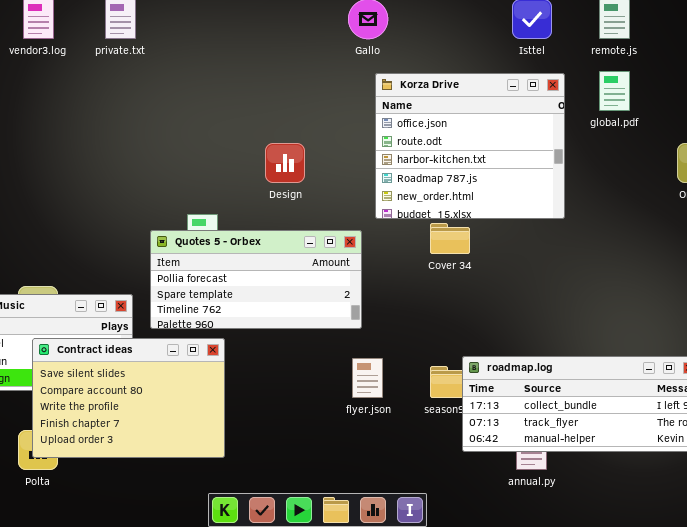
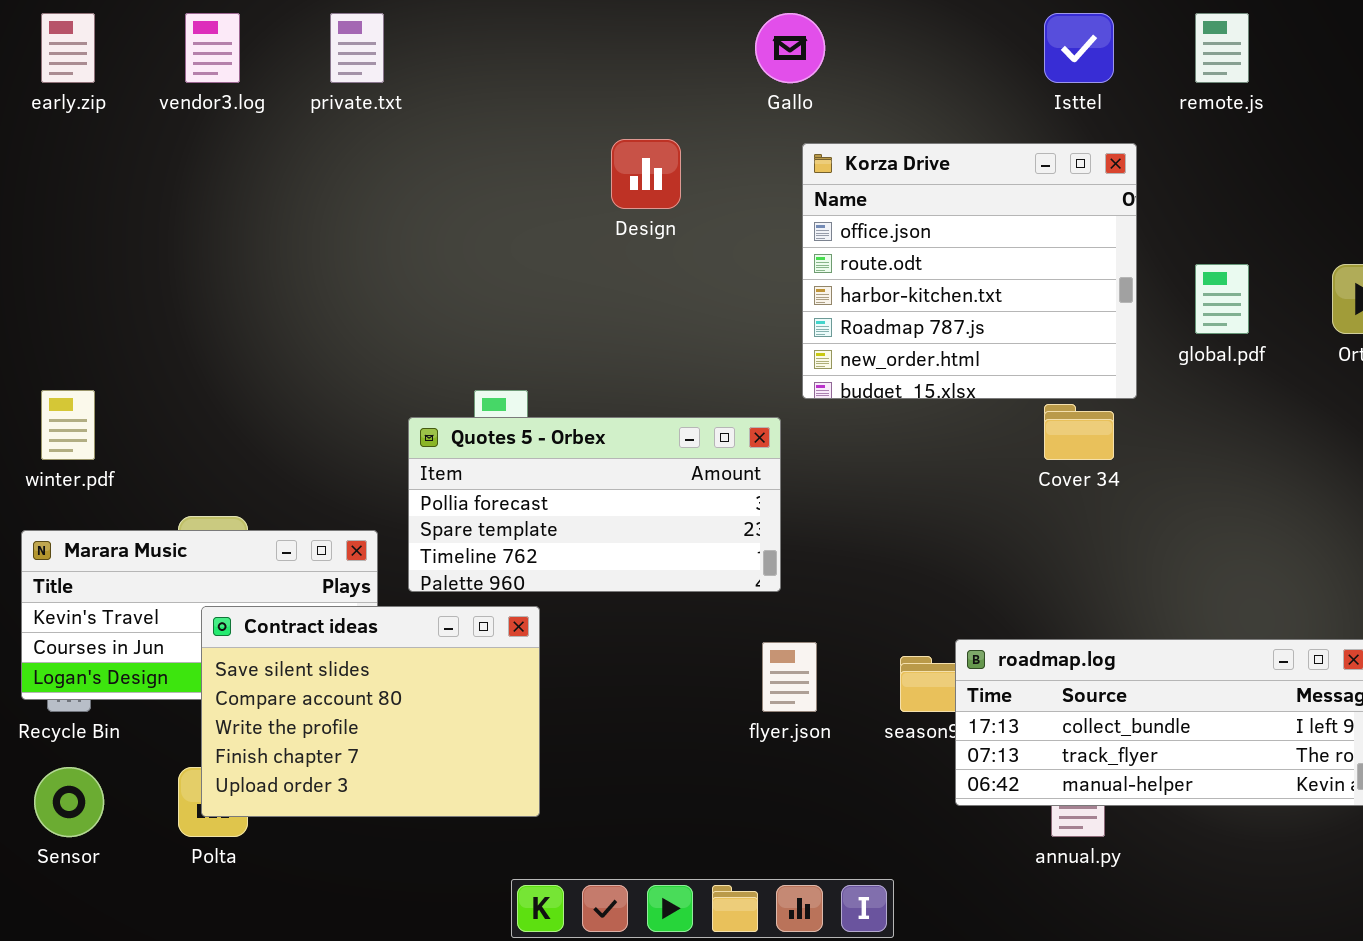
global.pdf: [599,71,630,111] -> [1195,264,1249,334], moved
Design: [265,143,305,183] -> [611,139,681,209], moved
Cover 34: [430,223,470,254] -> [1044,404,1114,460], moved

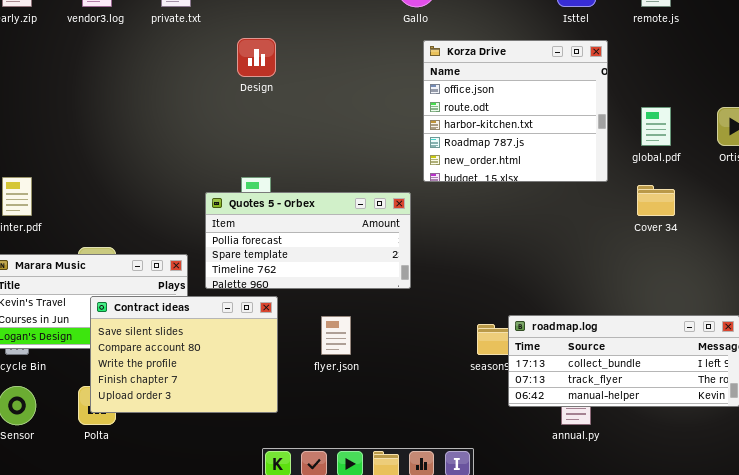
Design: [611,139,681,209] -> [237,38,276,77], moved
Cover 34: [1044,404,1114,460] -> [637,185,675,216], moved
flyer.json: [762,642,817,712] -> [321,316,351,355], moved

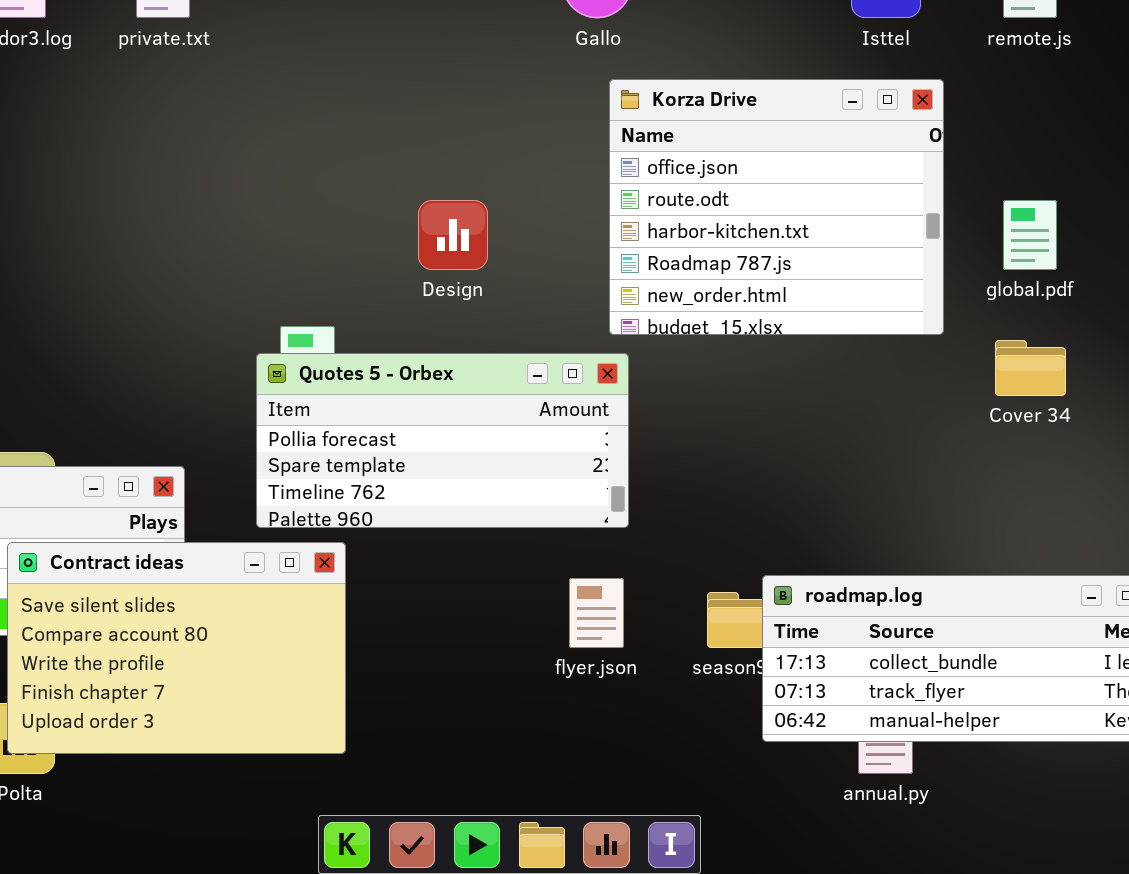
Design: [237,38,276,77] -> [418,200,488,270], moved
Quotes 5 - Orbex: [205,192,411,289] -> [256,353,629,528], moved
flyer.json: [321,316,351,355] -> [569,578,624,648], moved

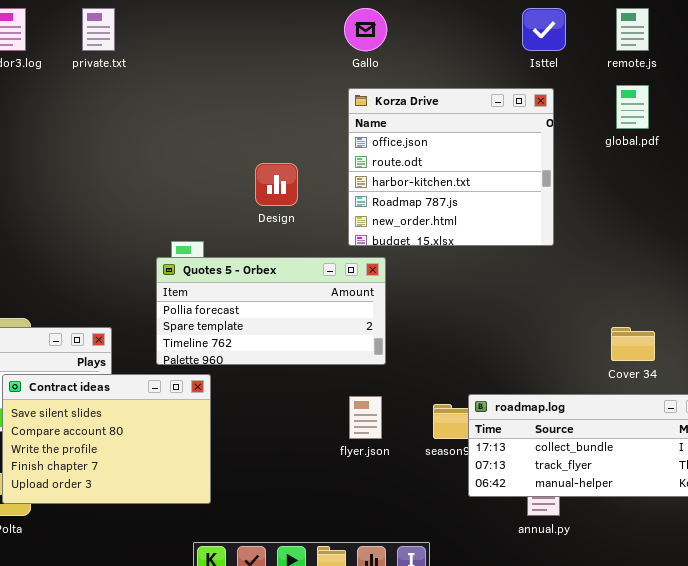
Korza Drive: [609,79,944,335] -> [348,88,554,246], moved
global.pdf: [1003,200,1057,270] -> [616,85,649,129], moved
Cover 34: [995,340,1066,396] -> [611,327,655,361], moved

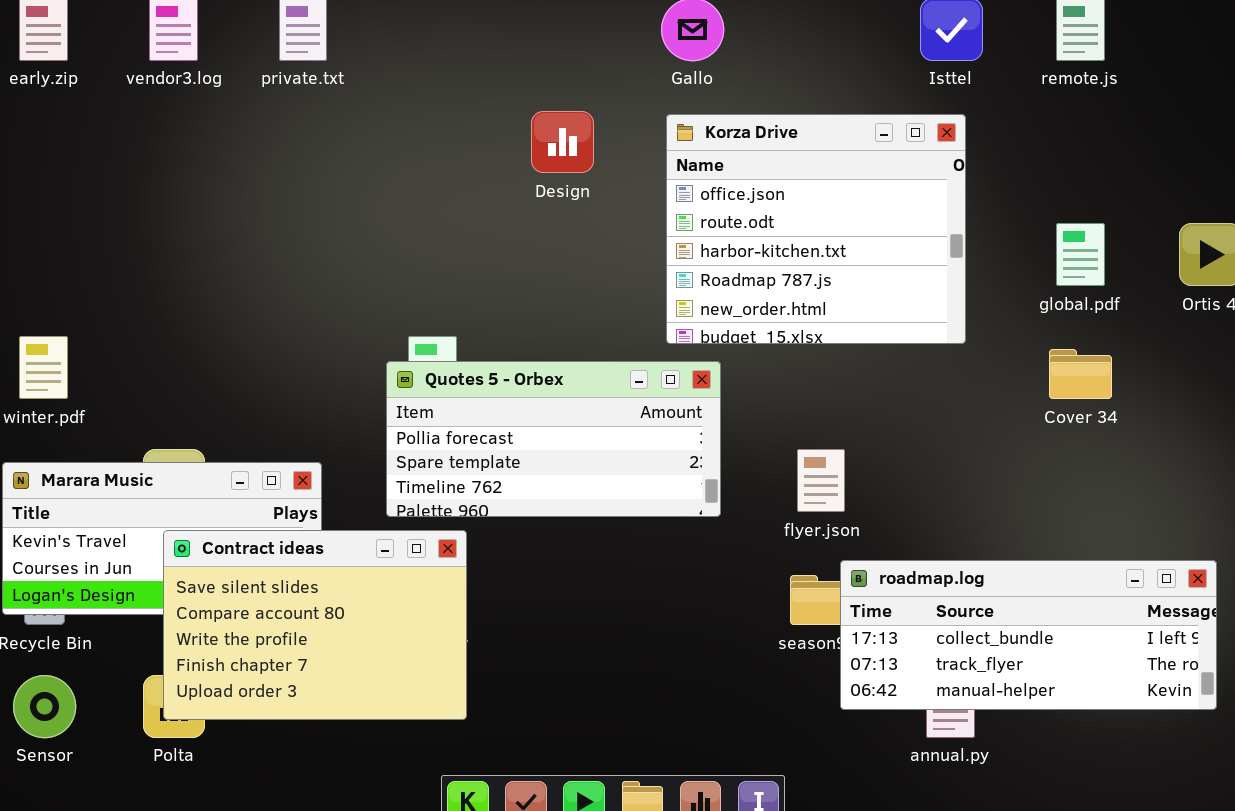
global.pdf: [616,85,649,129] -> [1056,223,1105,286], moved
Design: [255,163,298,206] -> [531,111,594,173], moved
Cover 34: [611,327,655,361] -> [1049,349,1112,399], moved
flyer.json: [349,396,382,439] -> [797,449,845,512], moved

